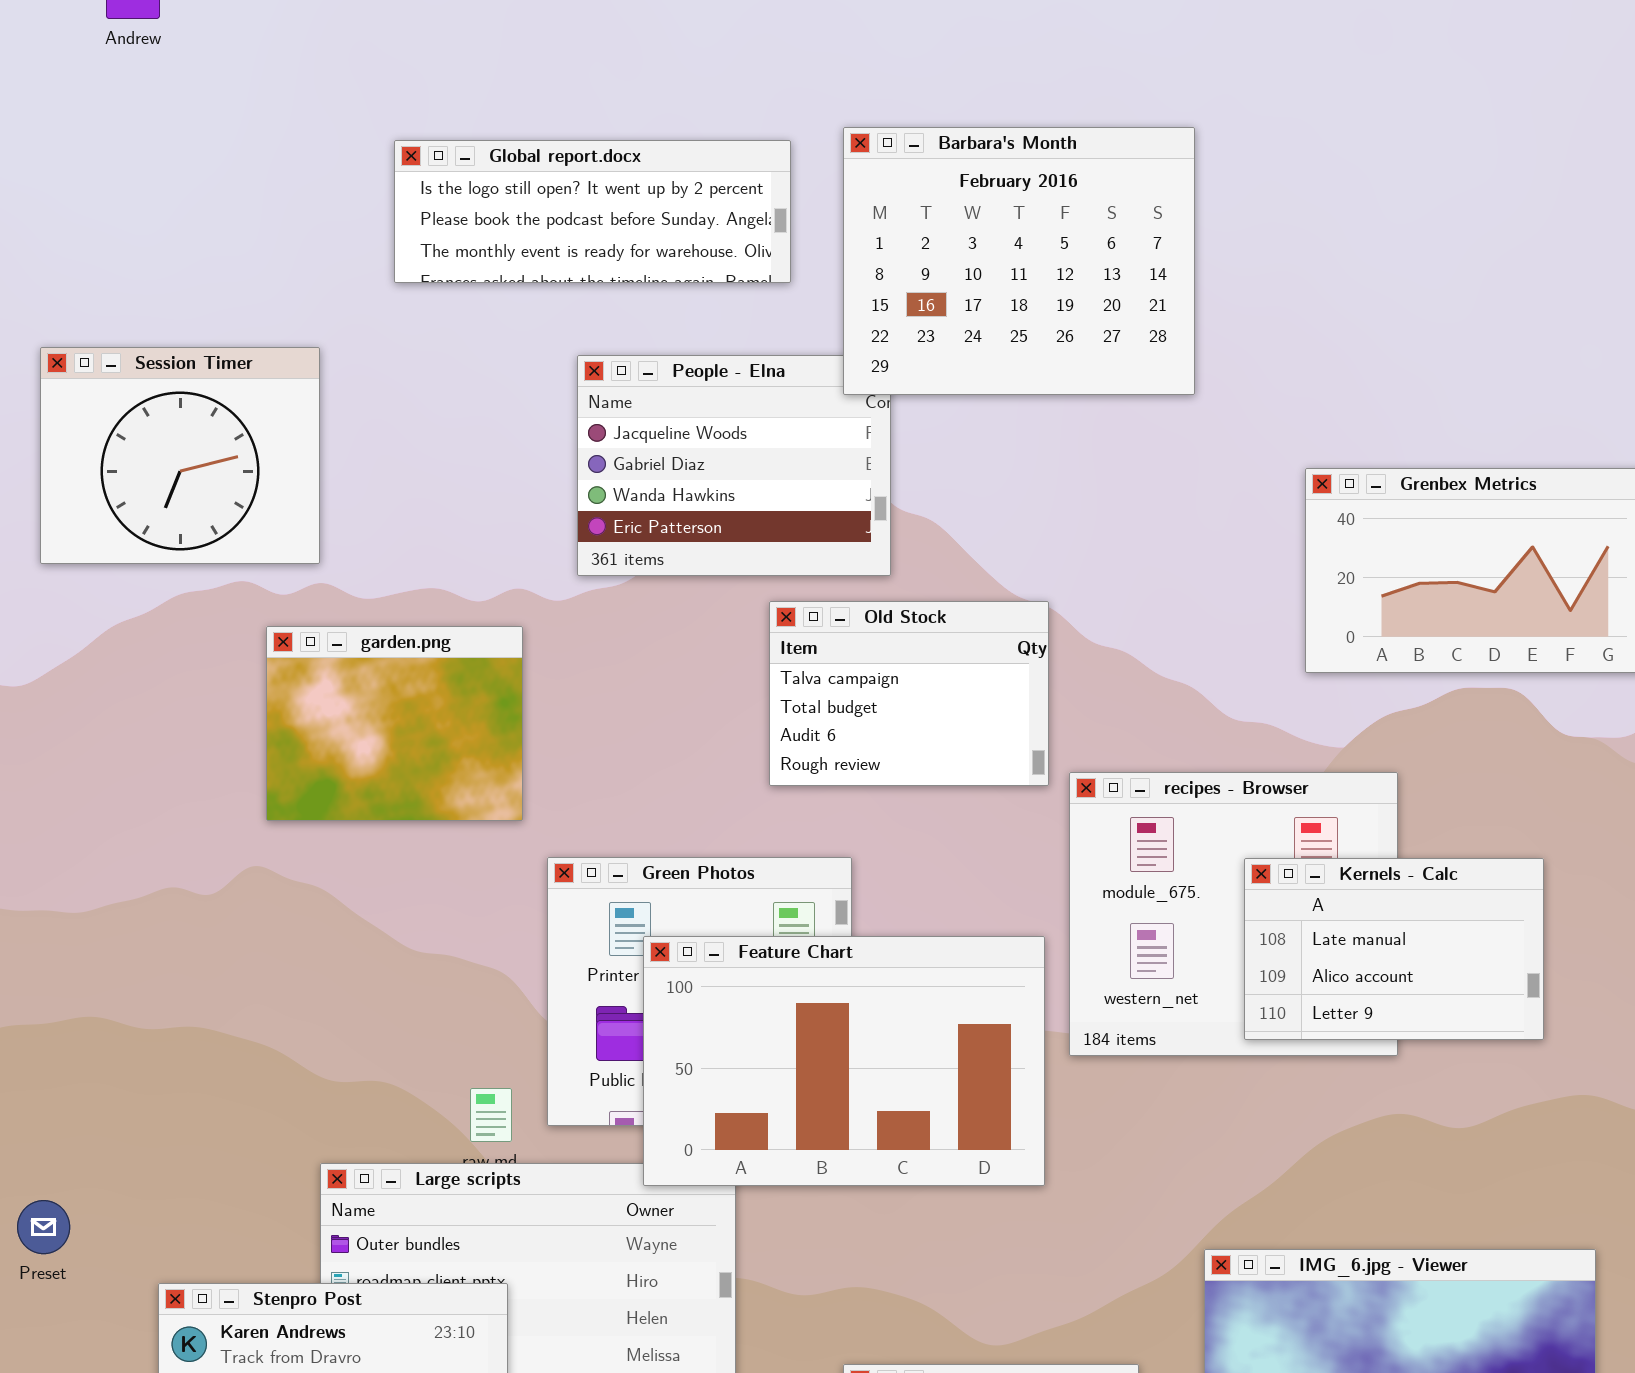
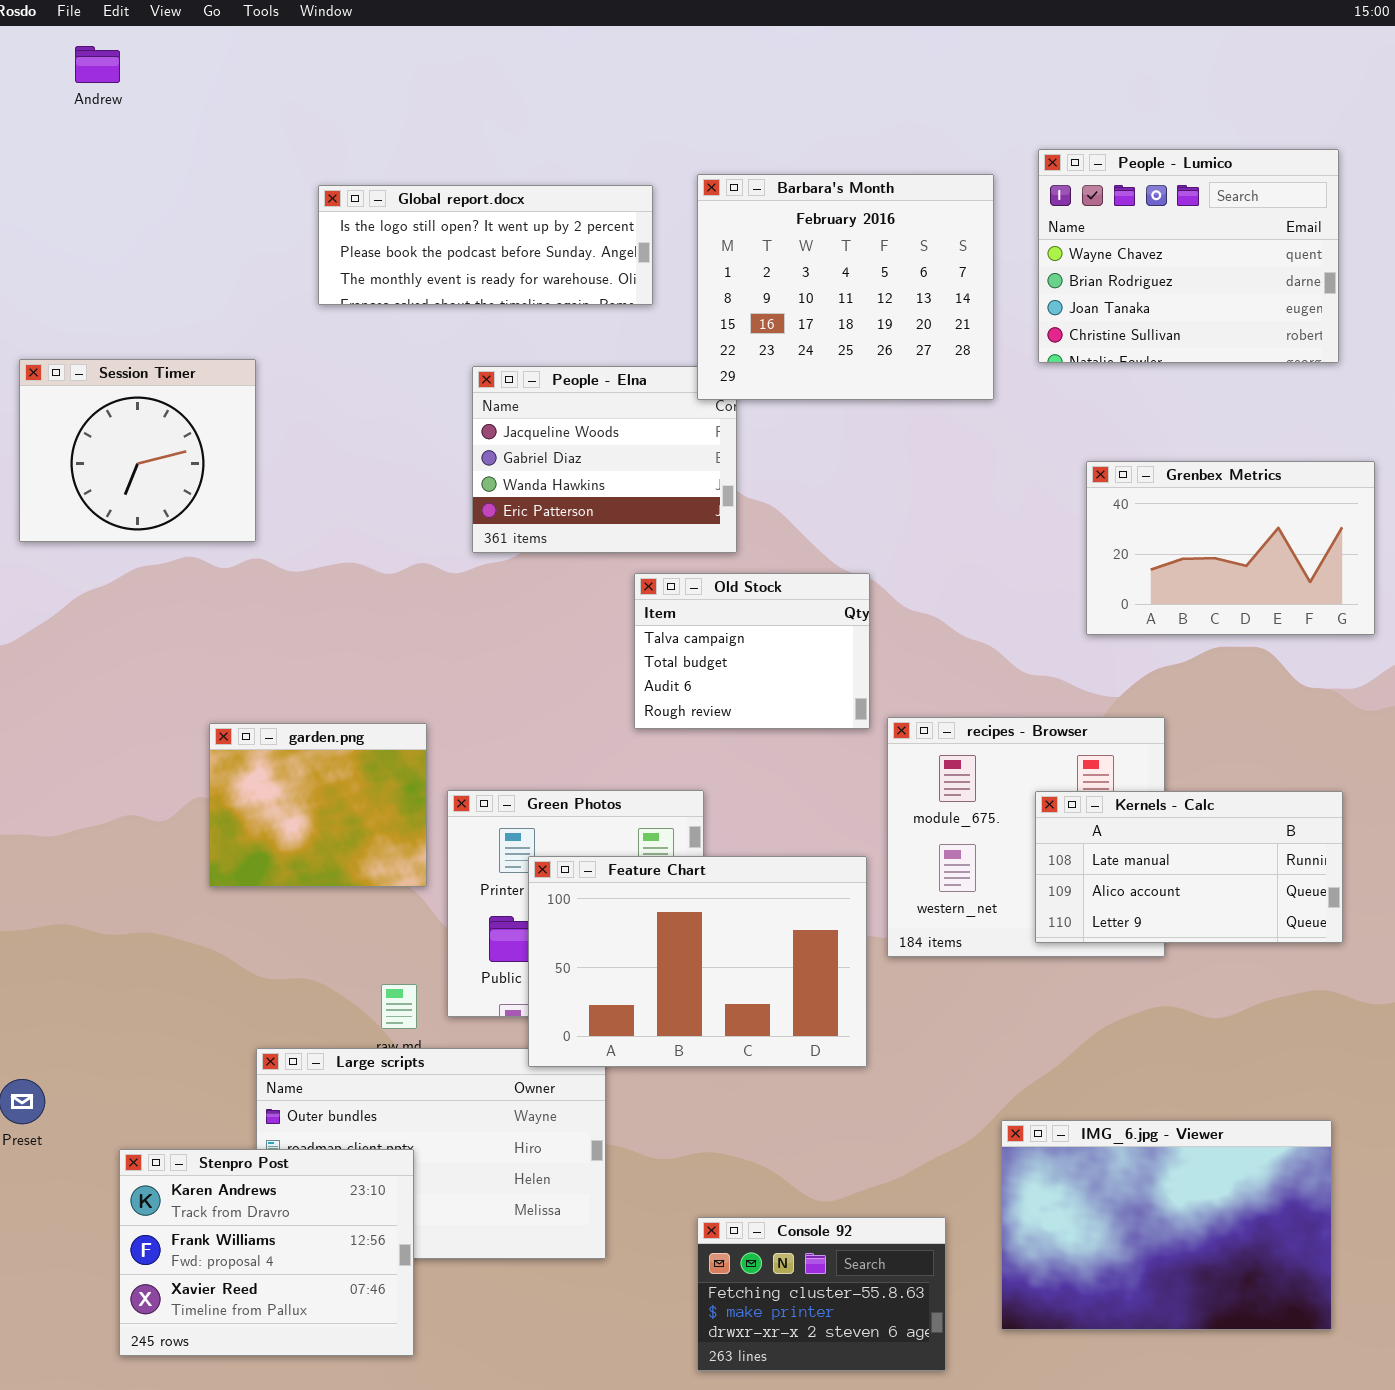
People - Lumico: none -> [1038,149,1339,363], opened
garden.png: [266,626,523,821] -> [209,723,427,887], moved
Kernels - Calc: [1244,858,1544,1040] -> [1035,791,1343,943], resized

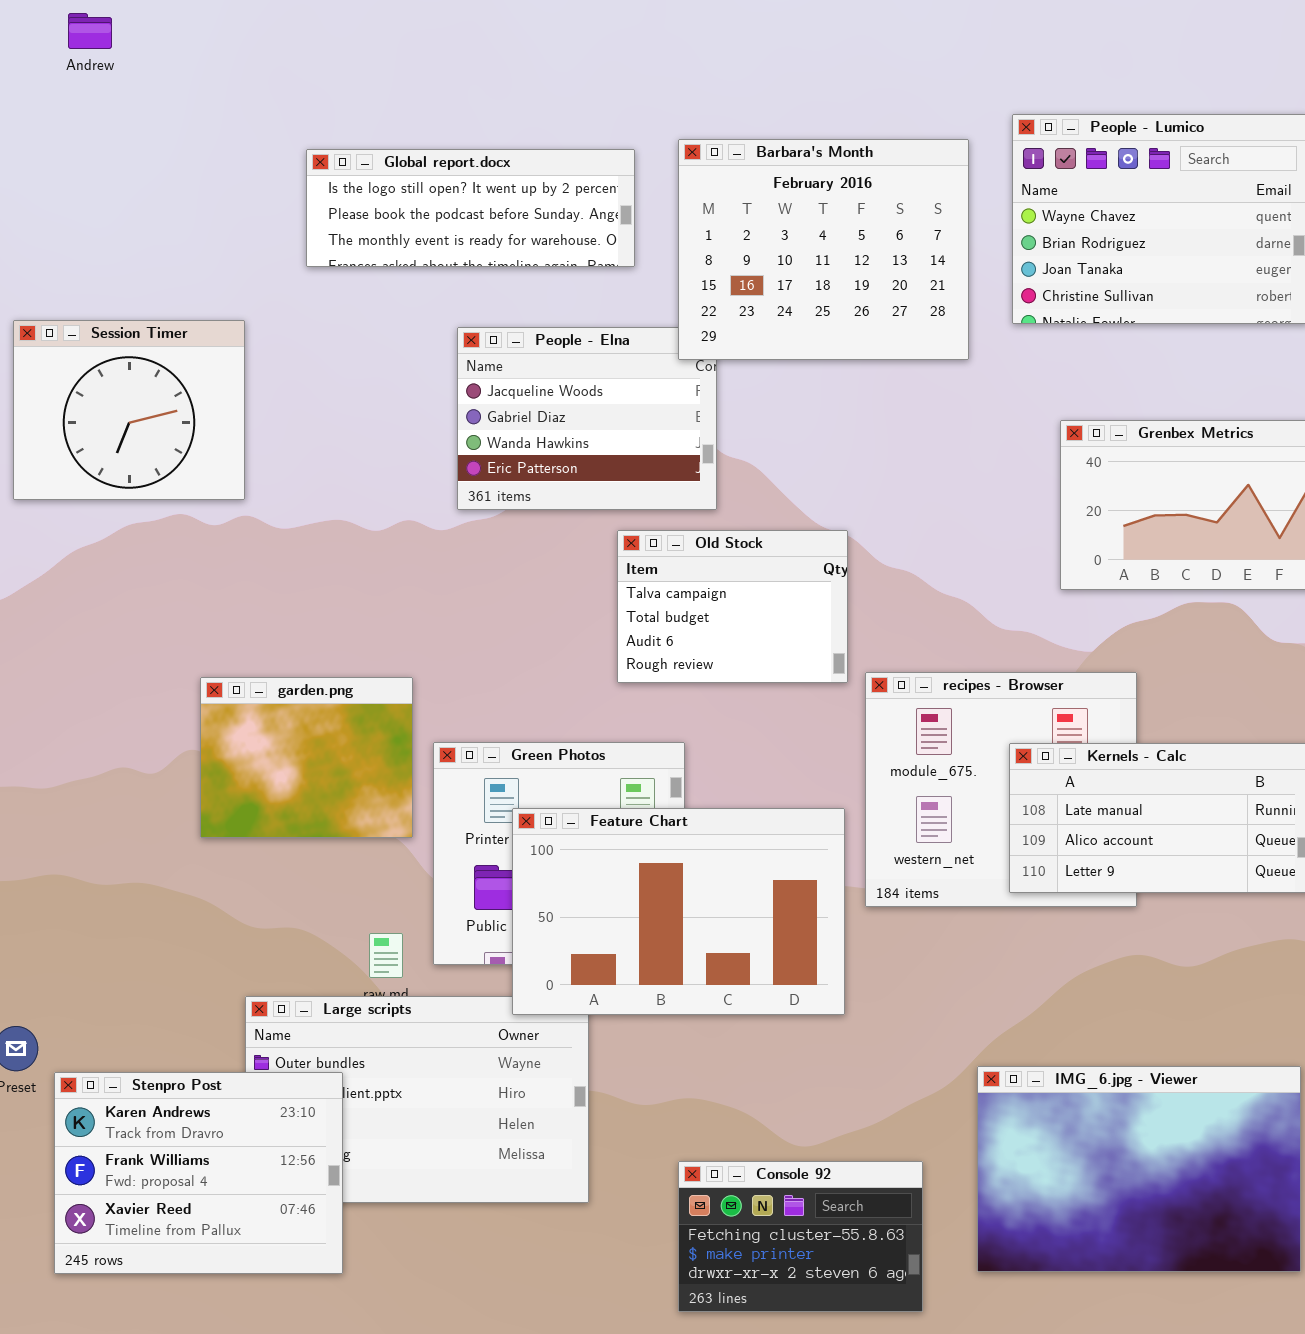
Stenpro Post: [119,1149,414,1356] -> [54,1072,343,1274], moved

